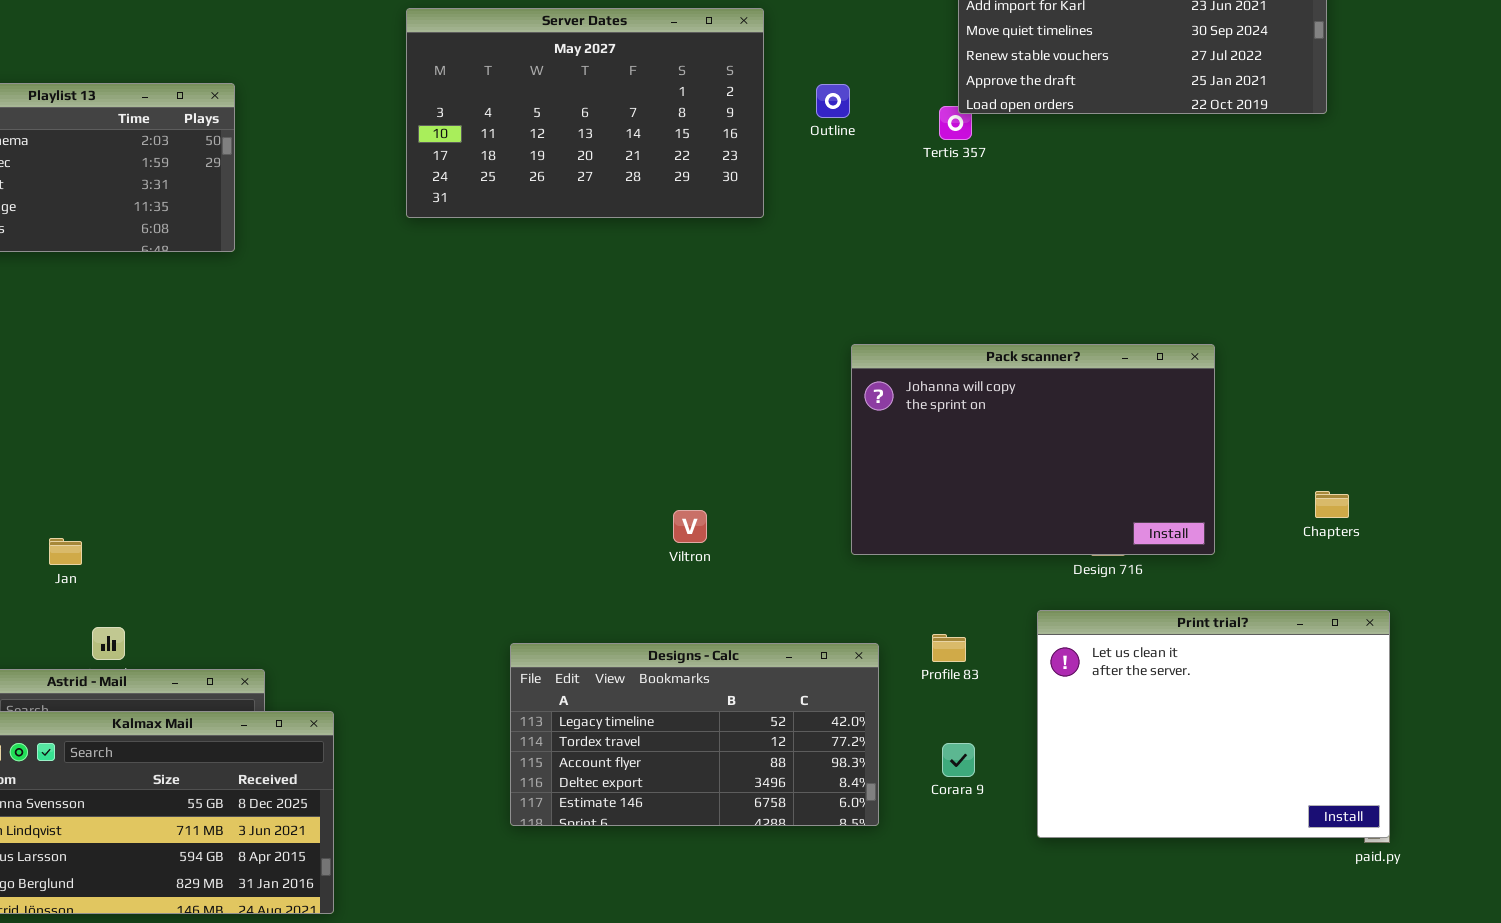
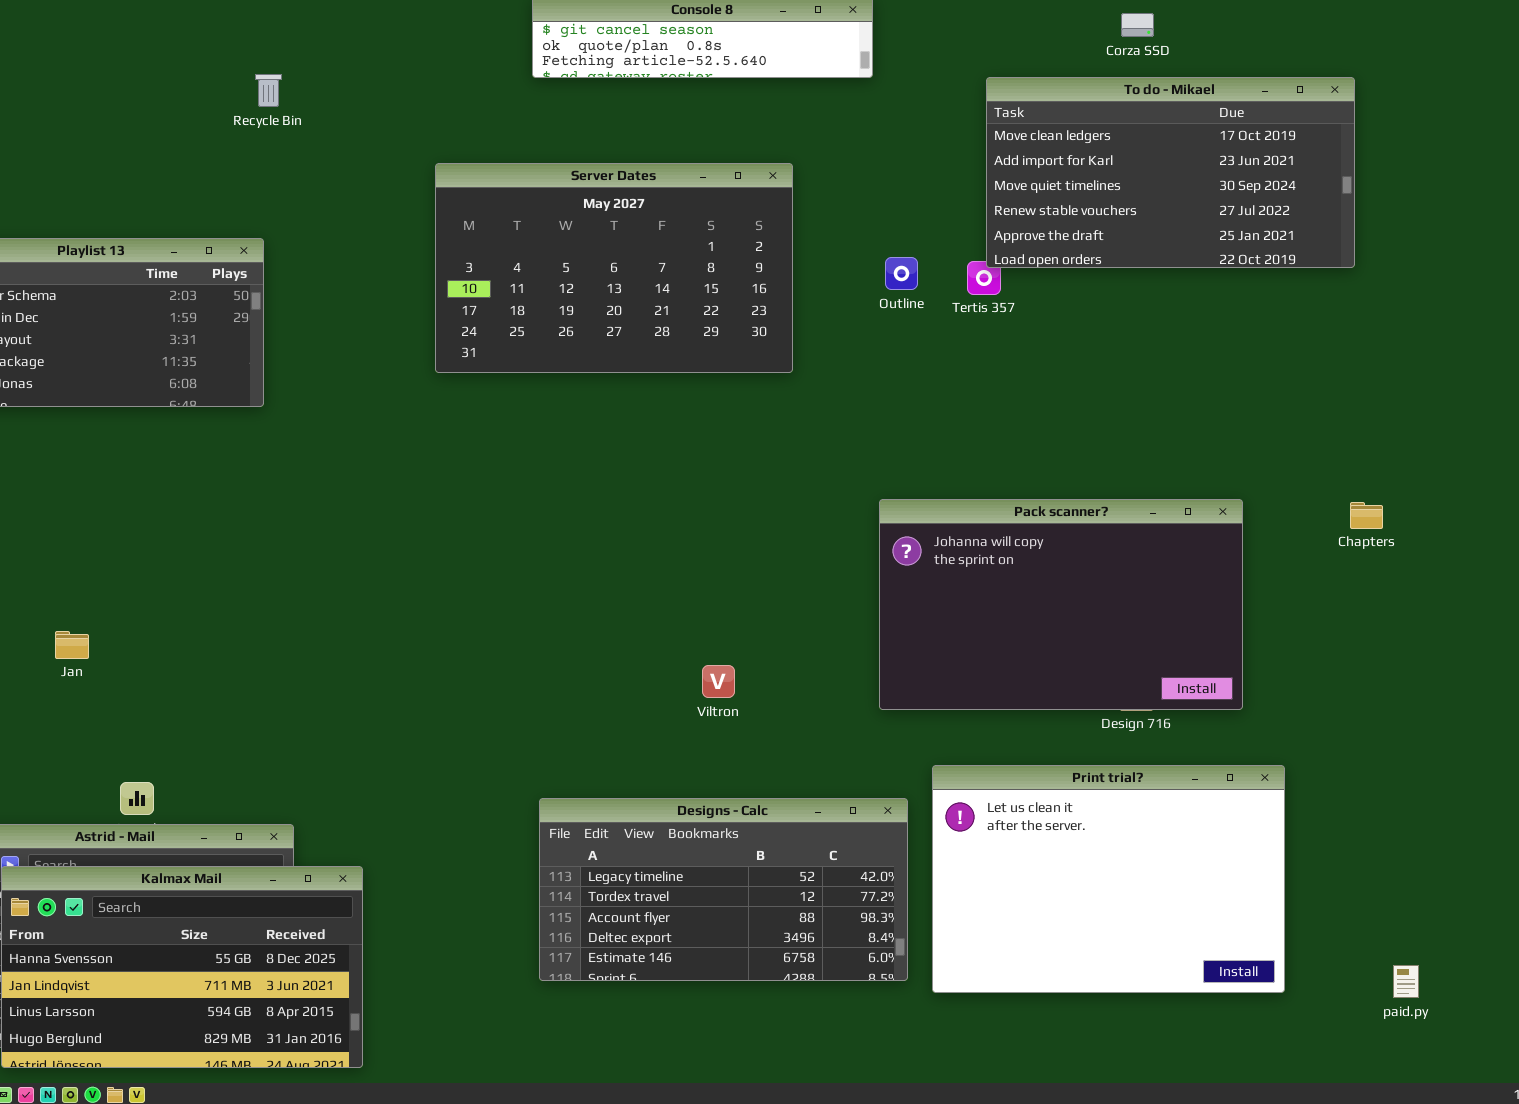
Outline: [816,84,850,118] -> [885,257,918,290], moved
Chapters: [1315,491,1349,518] -> [1350,502,1383,529], moved
Jan: [49,538,82,565] -> [55,631,89,659], moved
Print trial?: [1037,610,1390,838] -> [932,765,1285,993], moved

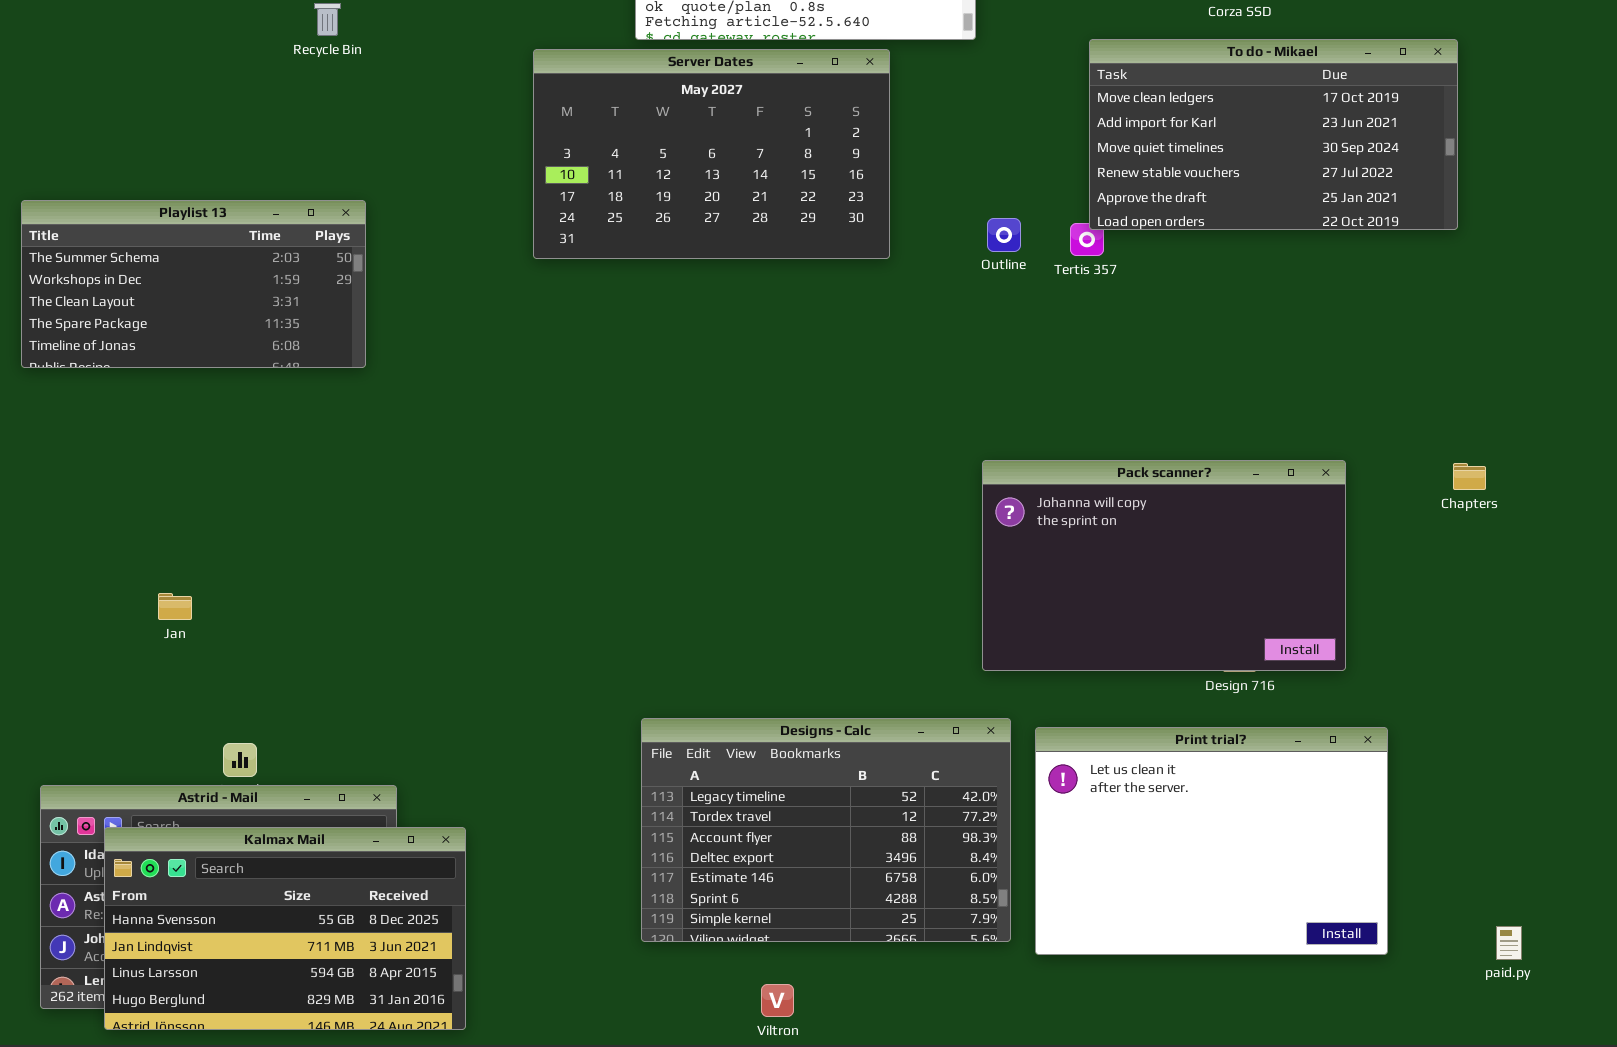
Recycle Bin: [255,74,282,107] -> [314,3,341,36], moved
Server Dates: [435,163,793,373] -> [533,49,890,259], moved
Viltron: [702,665,735,698] -> [761,984,794,1017], moved
Designs - Calc: [539,798,908,981] -> [641,718,1011,942], resized

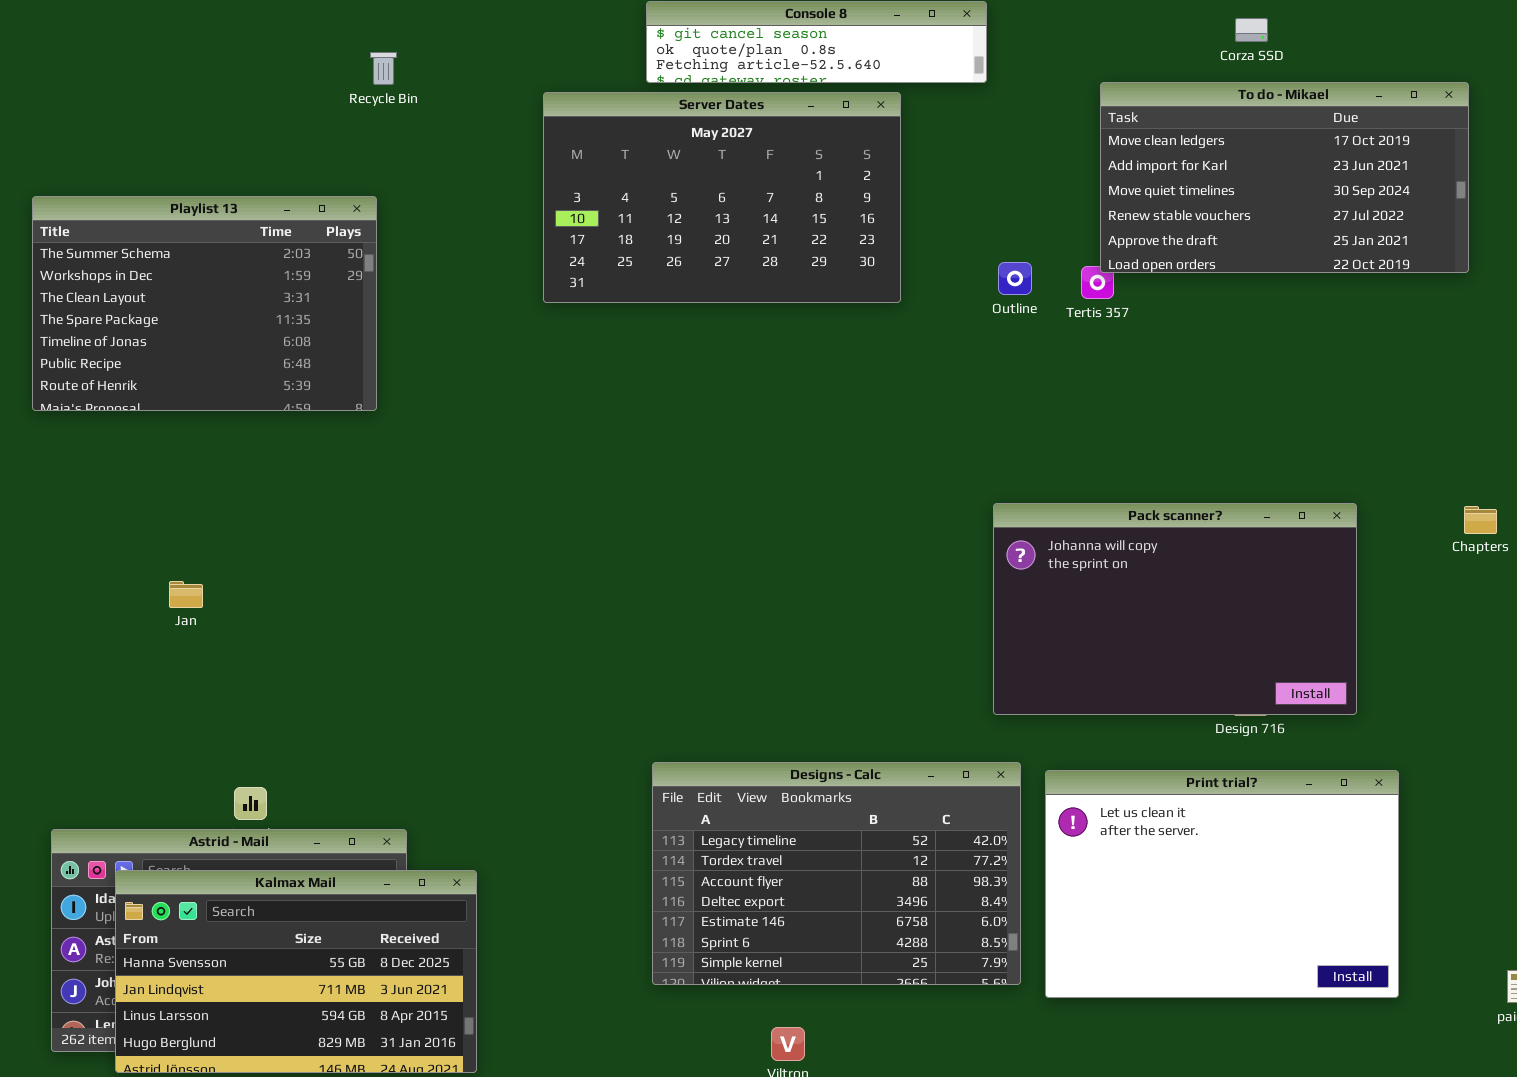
Recycle Bin: [314,3,341,36] -> [370,52,397,85], moved
Playlist 13: [21,200,366,368] -> [32,196,377,411], resized
Jan: [158,593,192,620] -> [169,581,203,608], moved

